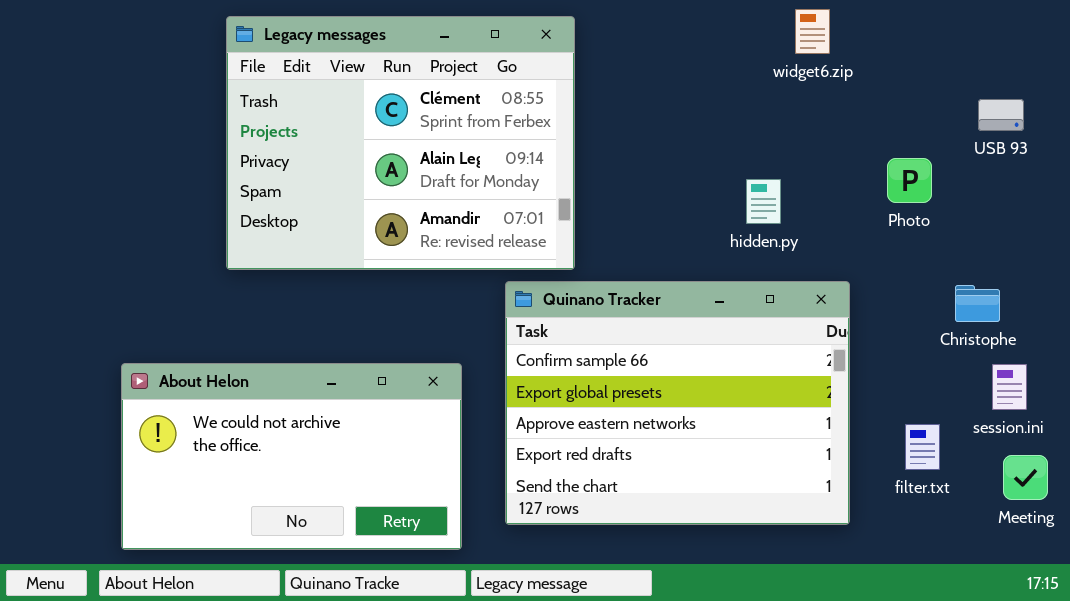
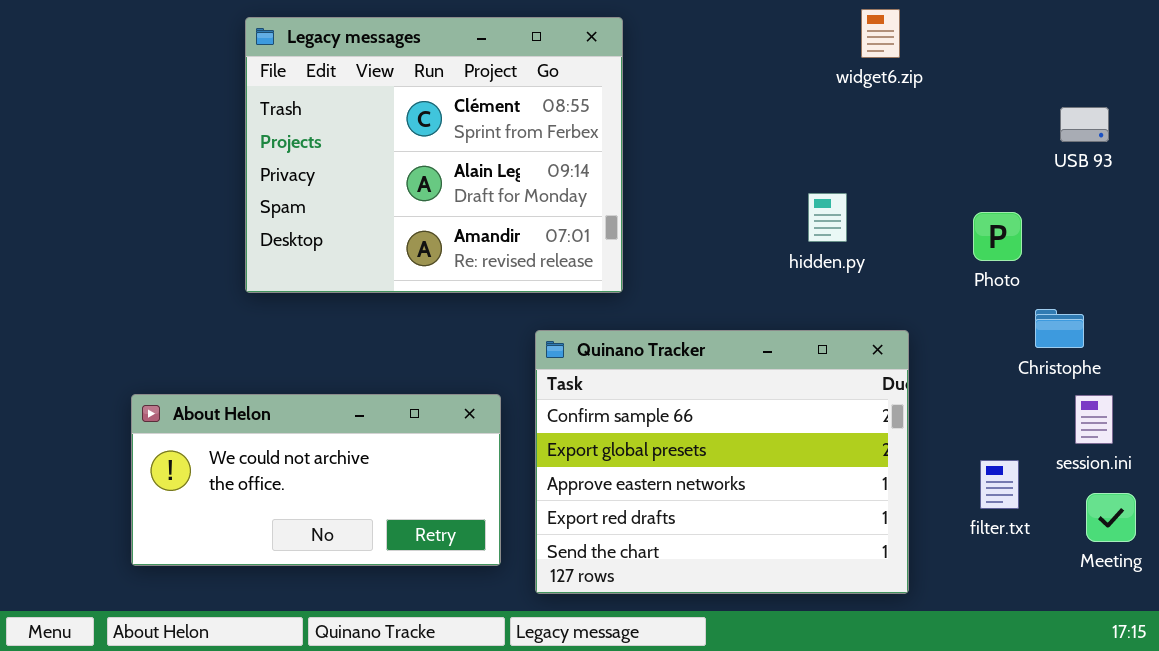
Photo: [887,158,932,203] -> [973,212,1022,261], moved
Quinano Tracker: [505,281,850,525] -> [535,330,909,594], moved
About Helon: [121,363,462,550] -> [131,394,501,566], resized

